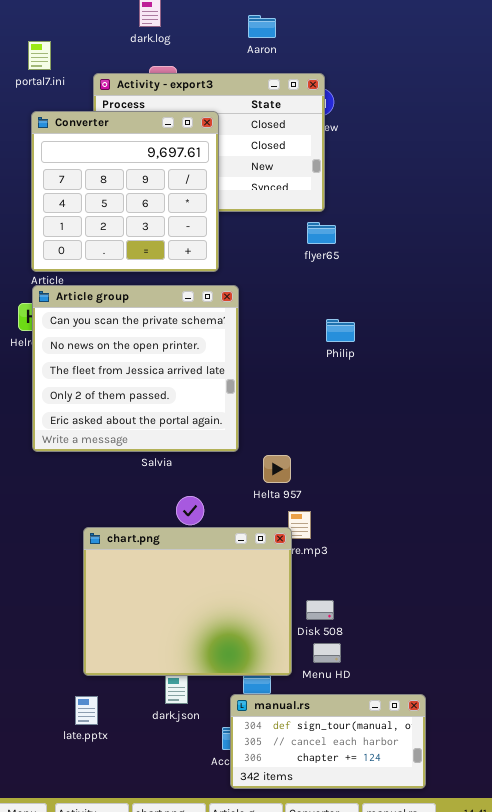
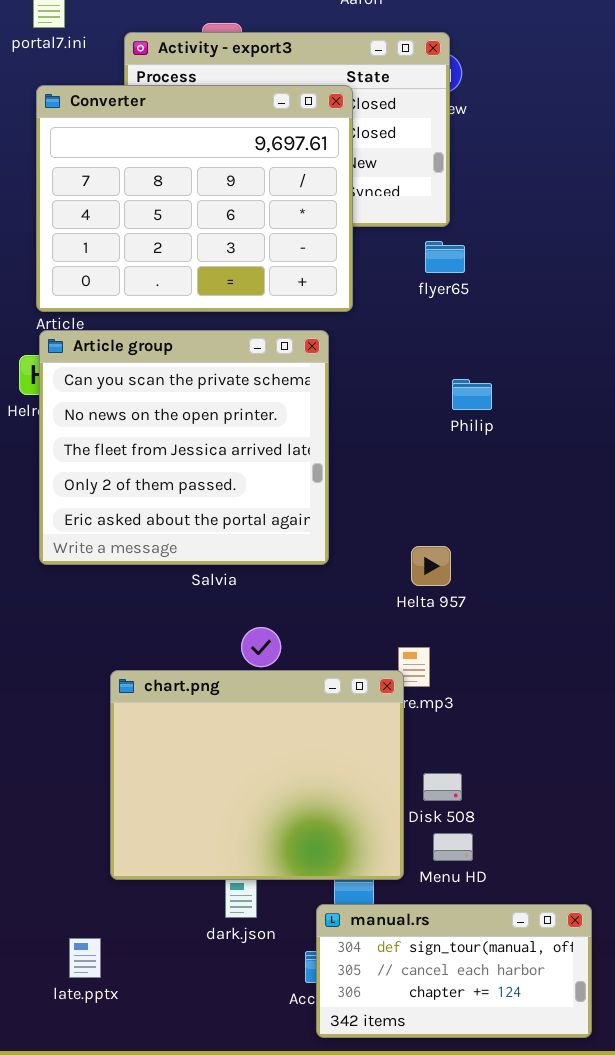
Converter: [31,111,219,272] -> [36,85,353,312], resized
Helta 957: [263,455,291,483] -> [411,546,451,586], moved
late.pptx: [75,696,98,725] -> [69,938,101,978], moved

